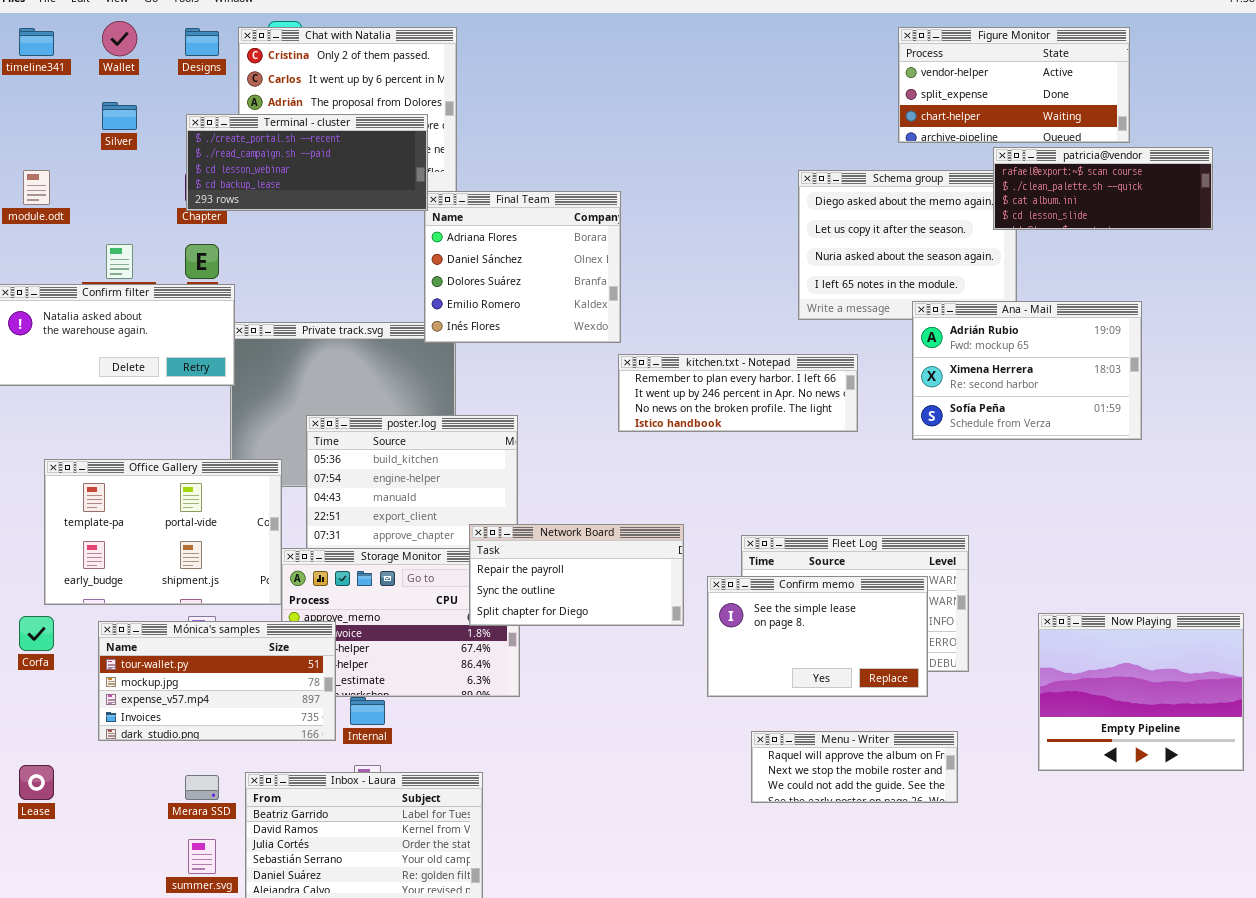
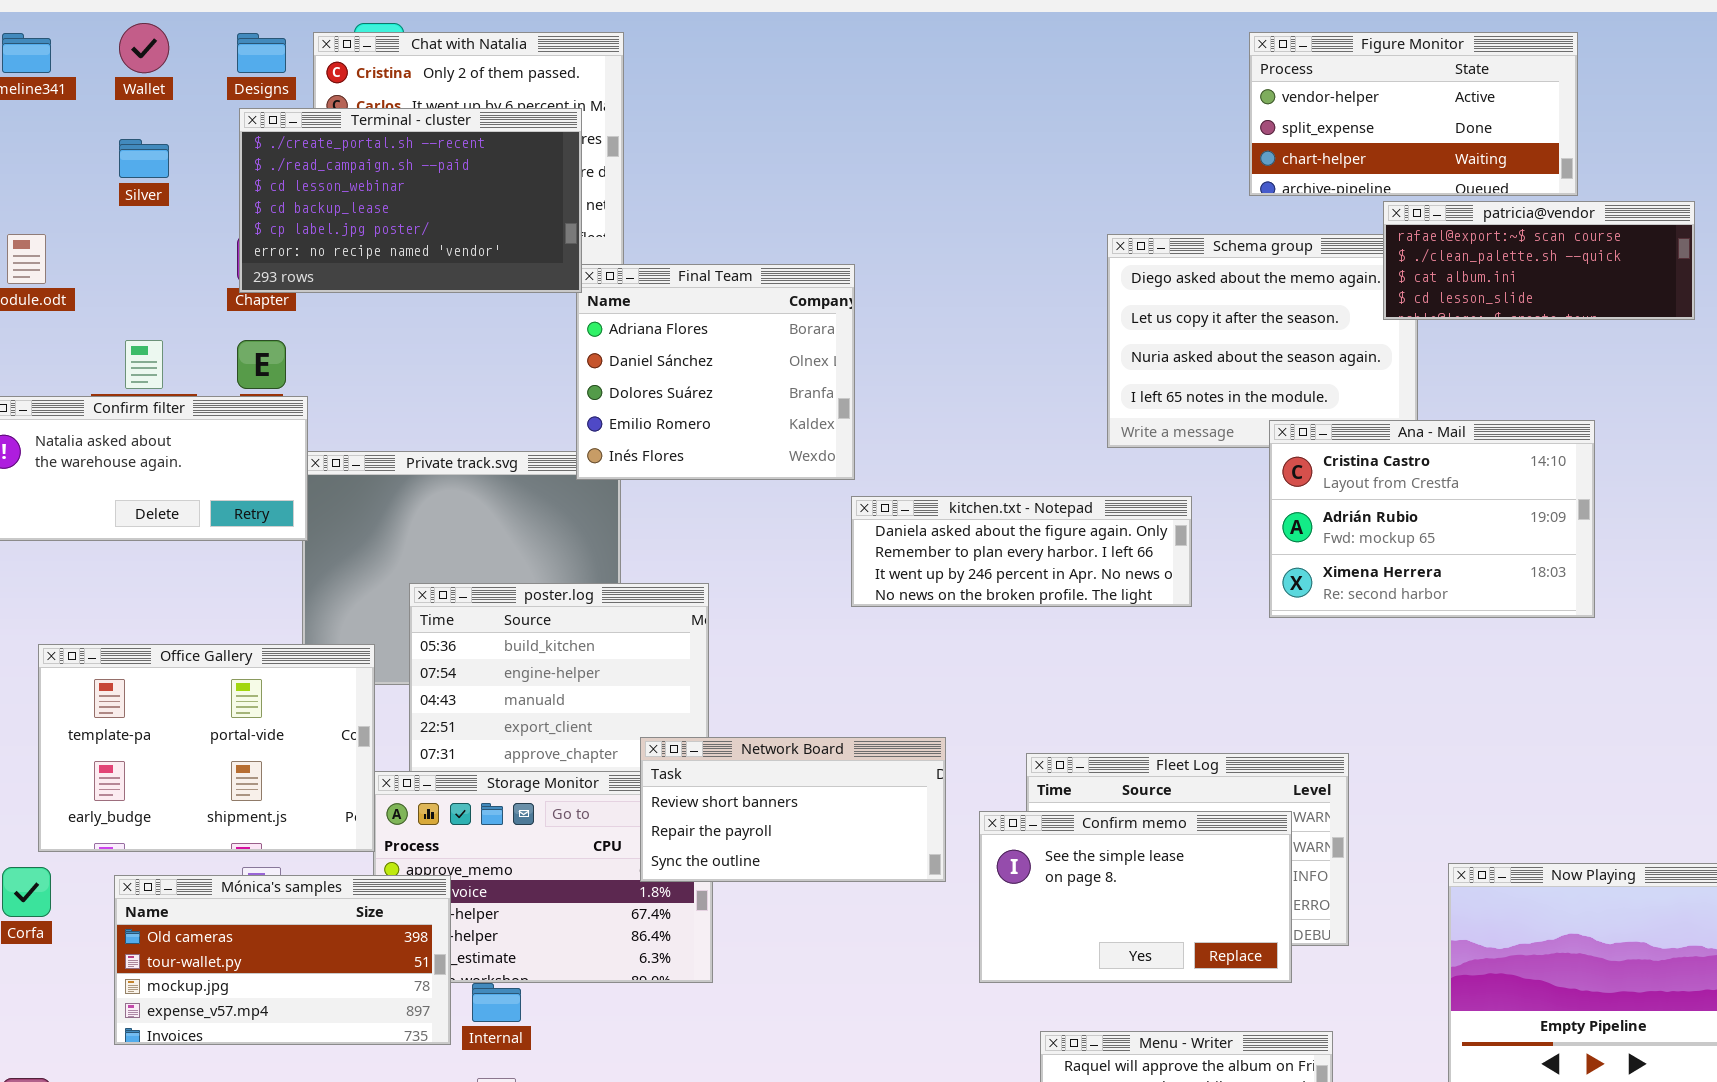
Terminal - cluster: [186,114,428,211] -> [239,108,582,293], resized
Ana - Mail: [912,301,1142,440] -> [1269,420,1595,618], scrolled up 1 row
kitchen.txt - Notepad: [618,354,858,432] -> [851,496,1192,607], scrolled up 1 row
Network Board: [469,524,684,626] -> [640,737,946,882], scrolled up 1 row
Mónica's samples: [98,621,336,741] -> [114,875,451,1045], scrolled up 1 row

